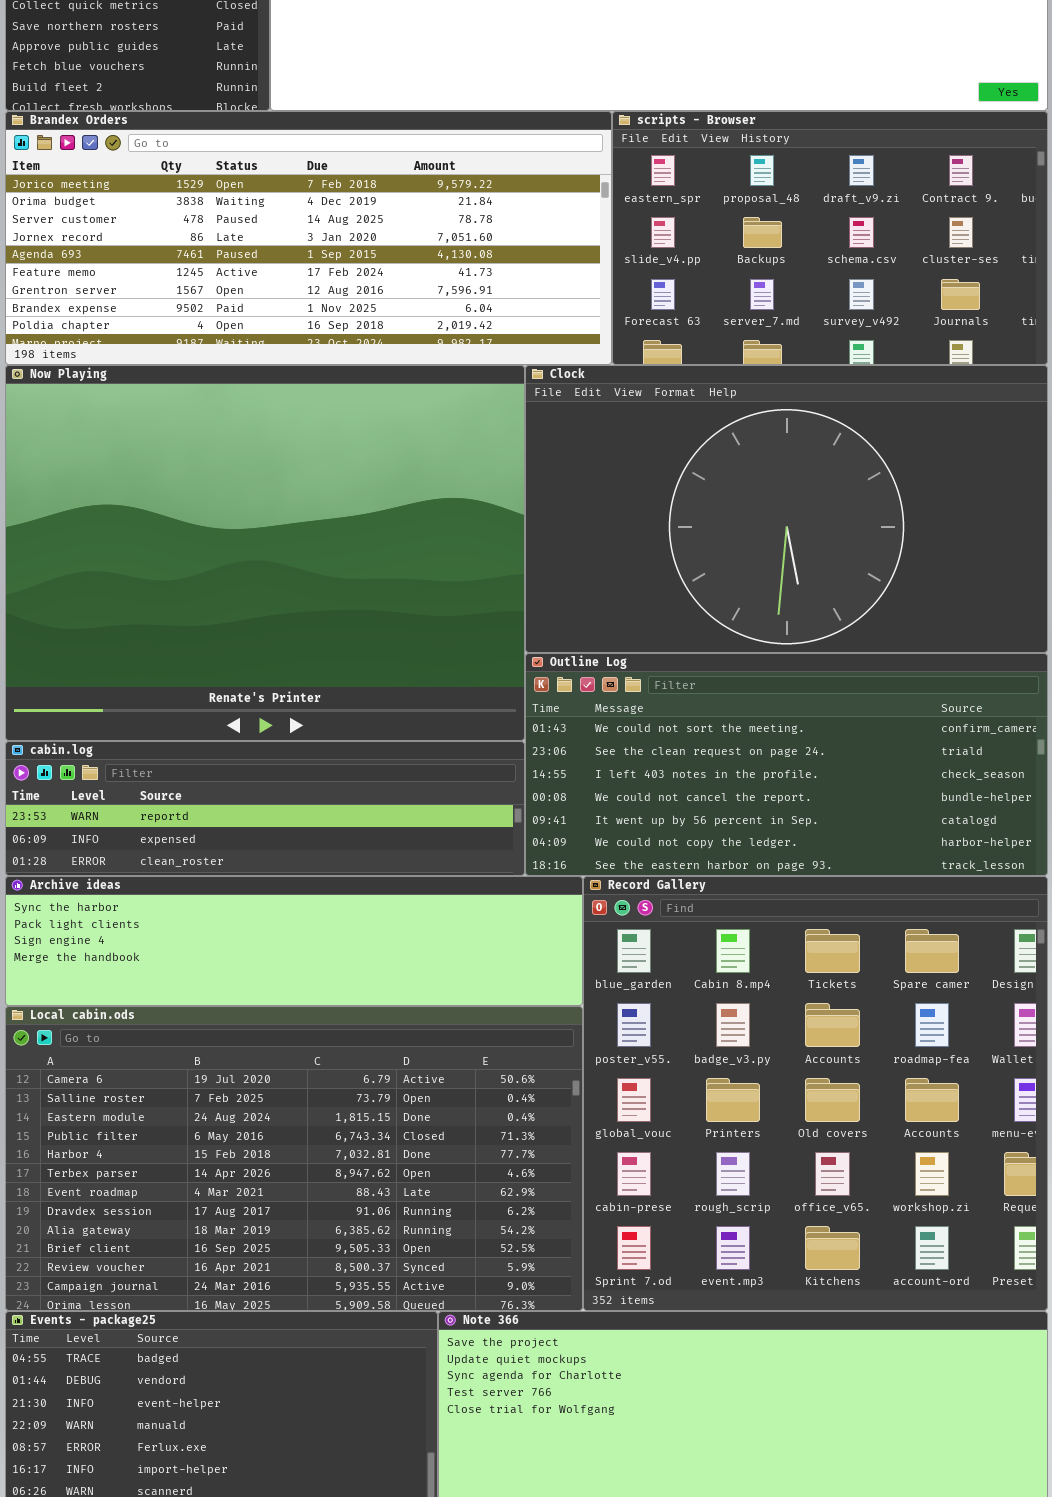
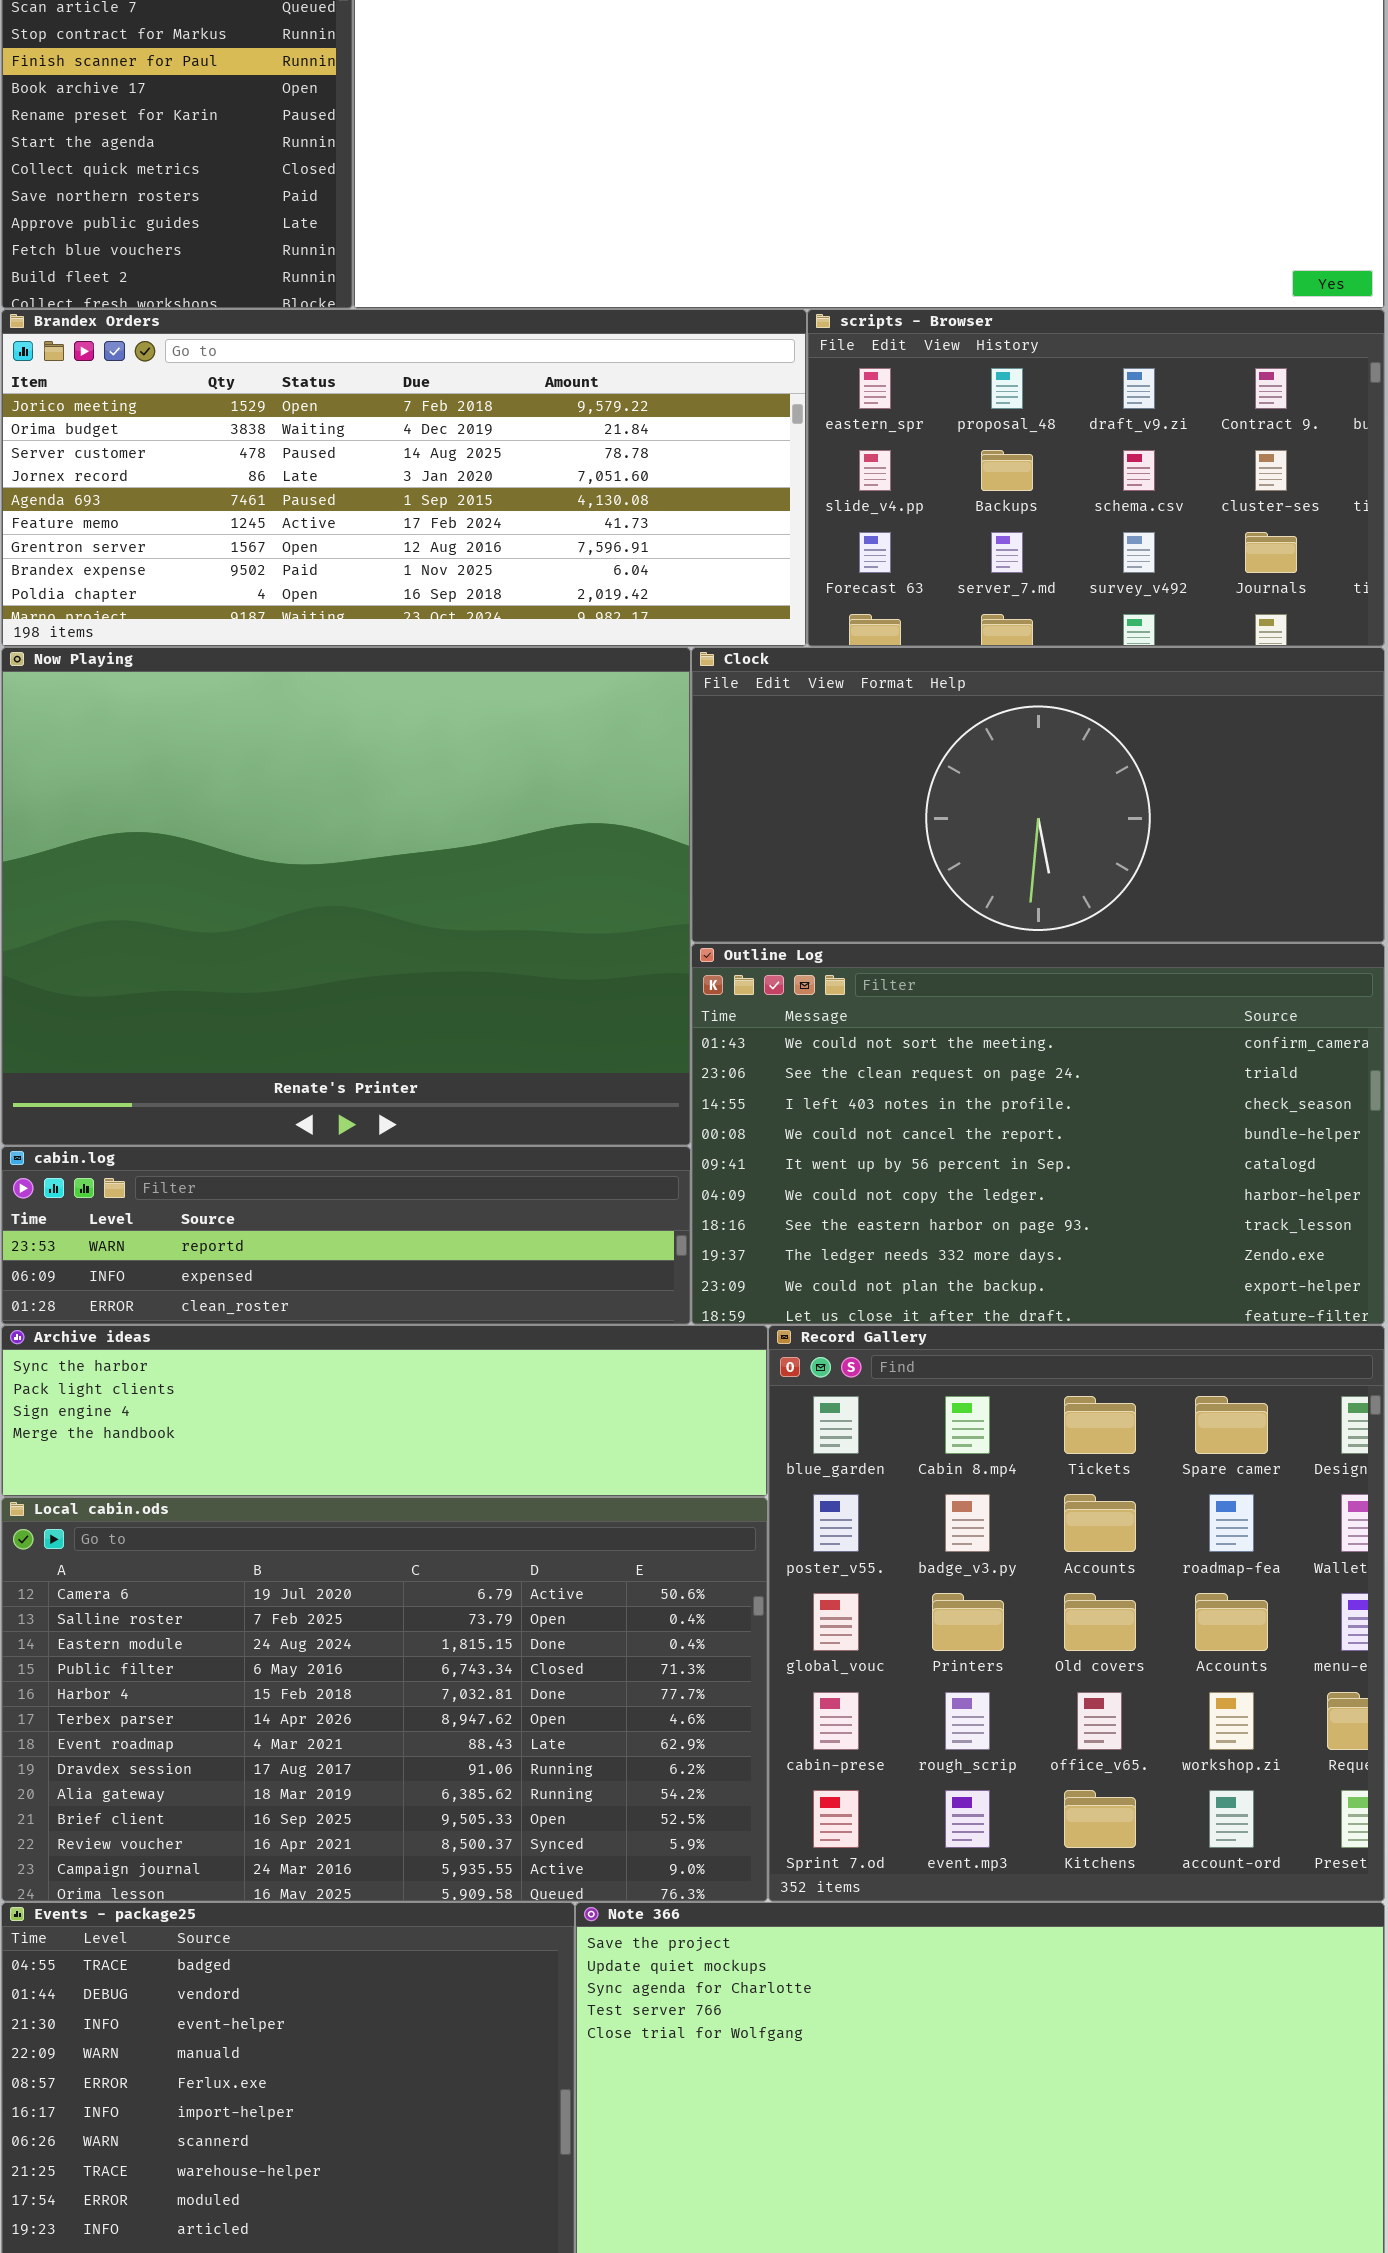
Clock: [525,365,1048,653] -> [691,647,1385,943], resized
Outline Log: [525,653,1048,876] -> [691,943,1385,1325], resized

